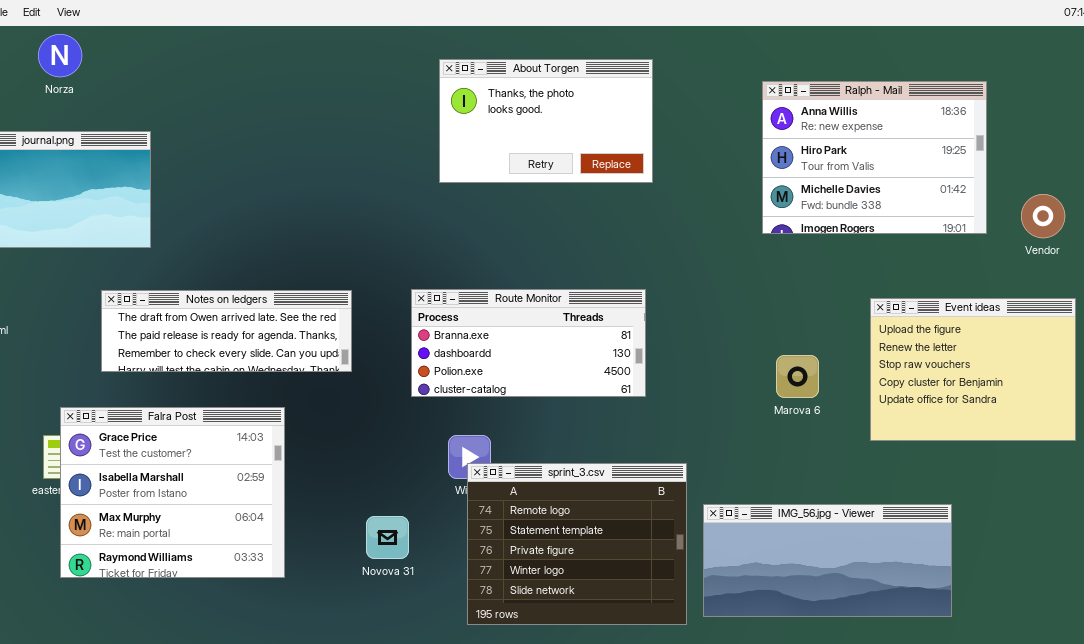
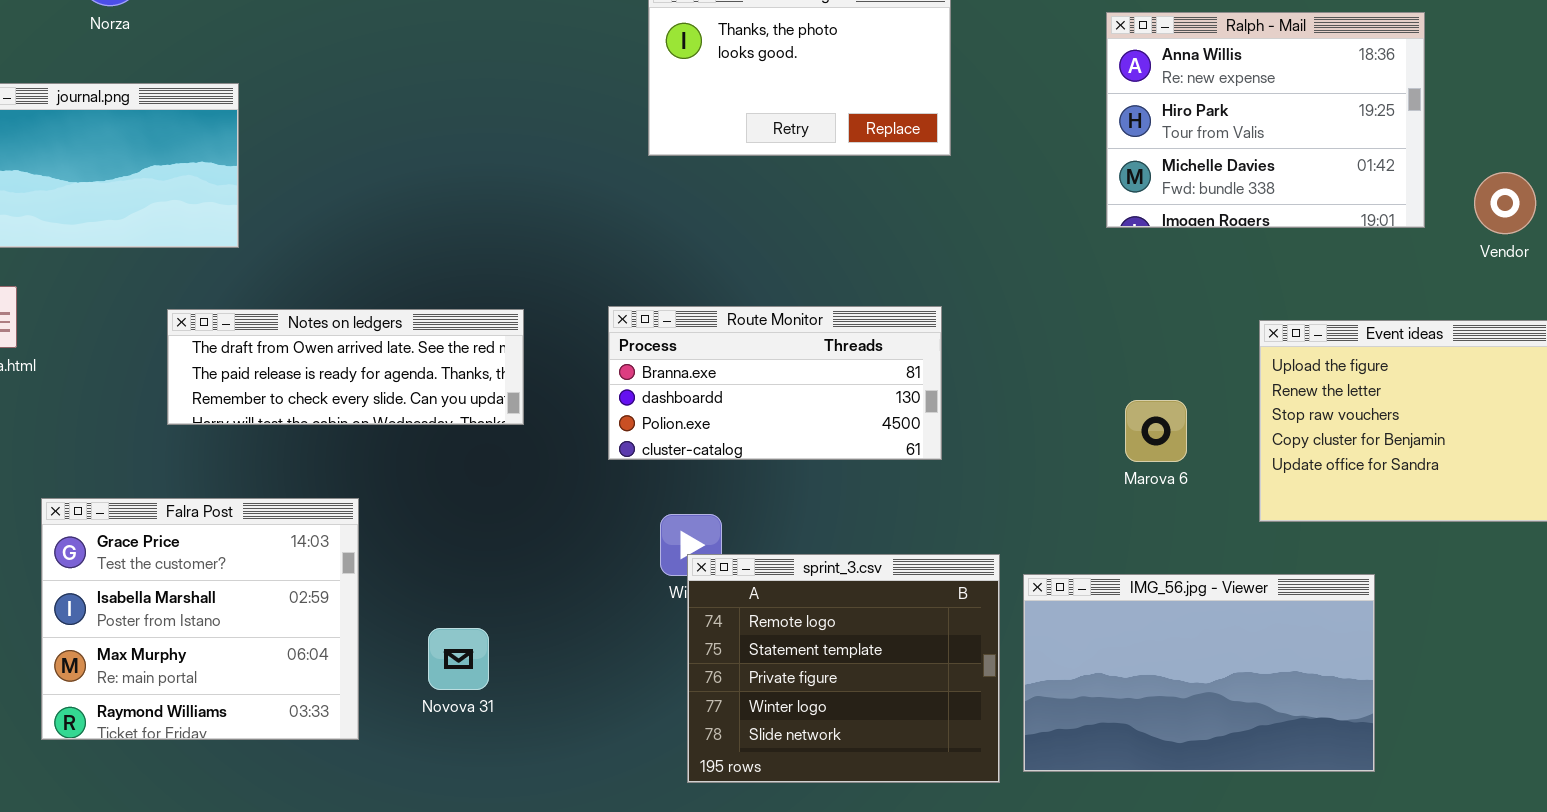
Falra Post: [60,407,285,578] -> [41,498,359,740], moved
IMG_56.jpg - Viewer: [703,504,952,617] -> [1023,574,1375,772], resized
Novova 31: [366,516,409,559] -> [428,628,489,690], moved

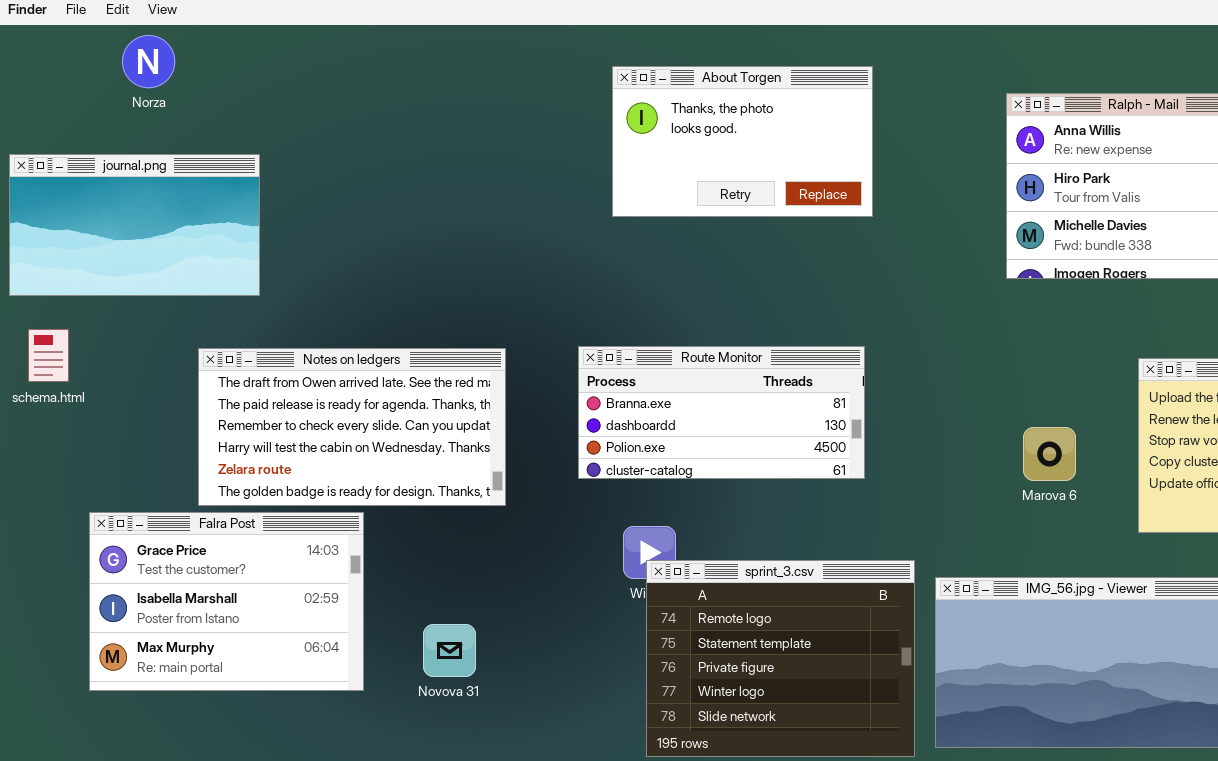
Notes on ledgers: [167,309,524,425] -> [198,348,506,506], resized
Falra Post: [41,498,359,740] -> [89,512,364,691], resized

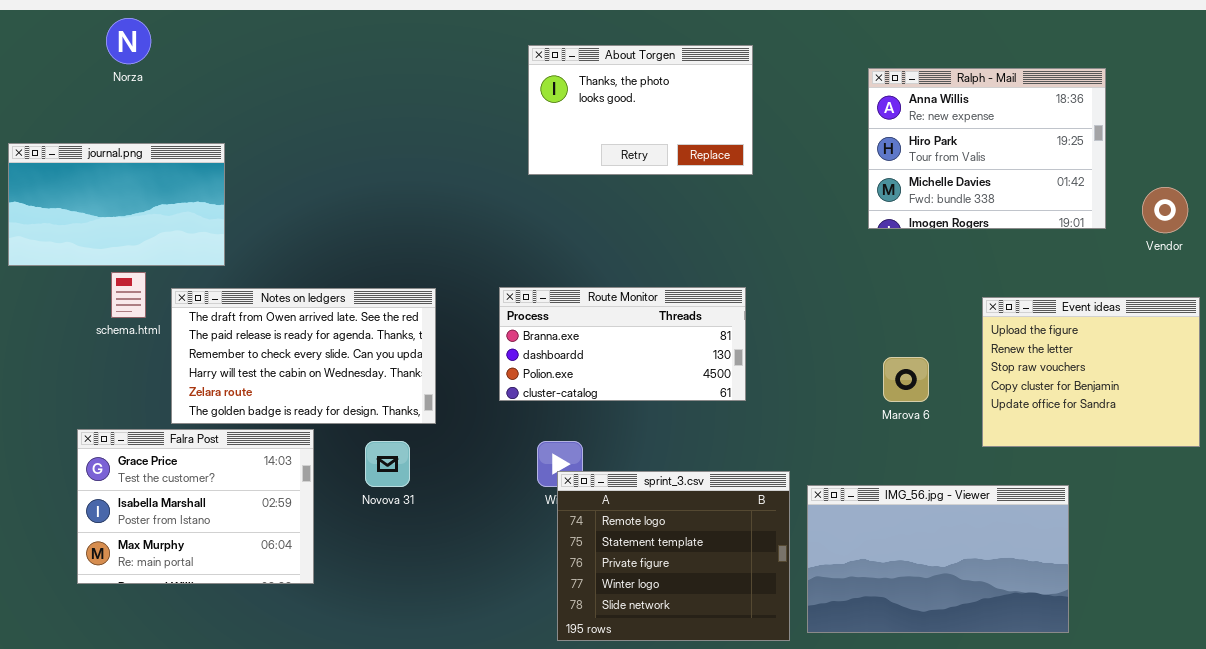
journal.png: [9,154,260,296] -> [8,143,225,266], moved
schema.html: [28,329,69,382] -> [111,272,146,318], moved
Novova 31: [423,624,476,677] -> [365,441,410,487], moved

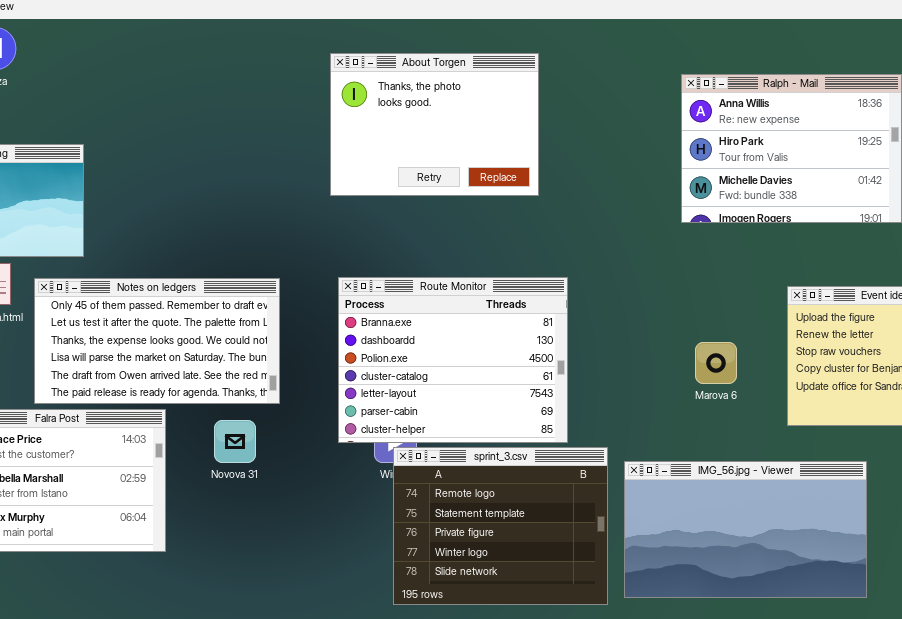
About Torgen: [528,45,753,175] -> [330,53,539,196], moved, resized
Route Monitor: [499,287,746,401] -> [338,277,568,443], resized
Notes on ledgers: [171,288,436,424] -> [34,278,280,404], scrolled up 4 rows

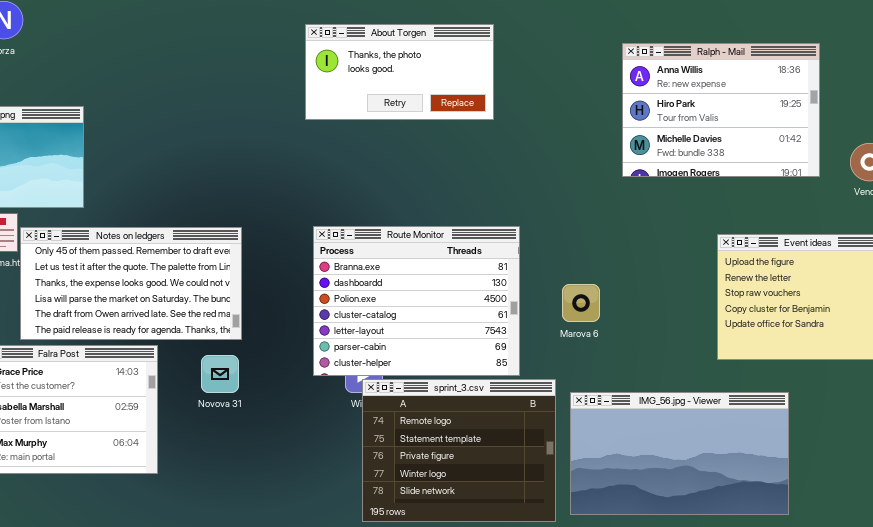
About Torgen: [330,53,539,196] -> [305,24,494,120], resized
Notes on ledgers: [34,278,280,404] -> [20,227,242,340], moved
Marova 6: [695,342,737,384] -> [562,284,600,322], moved

